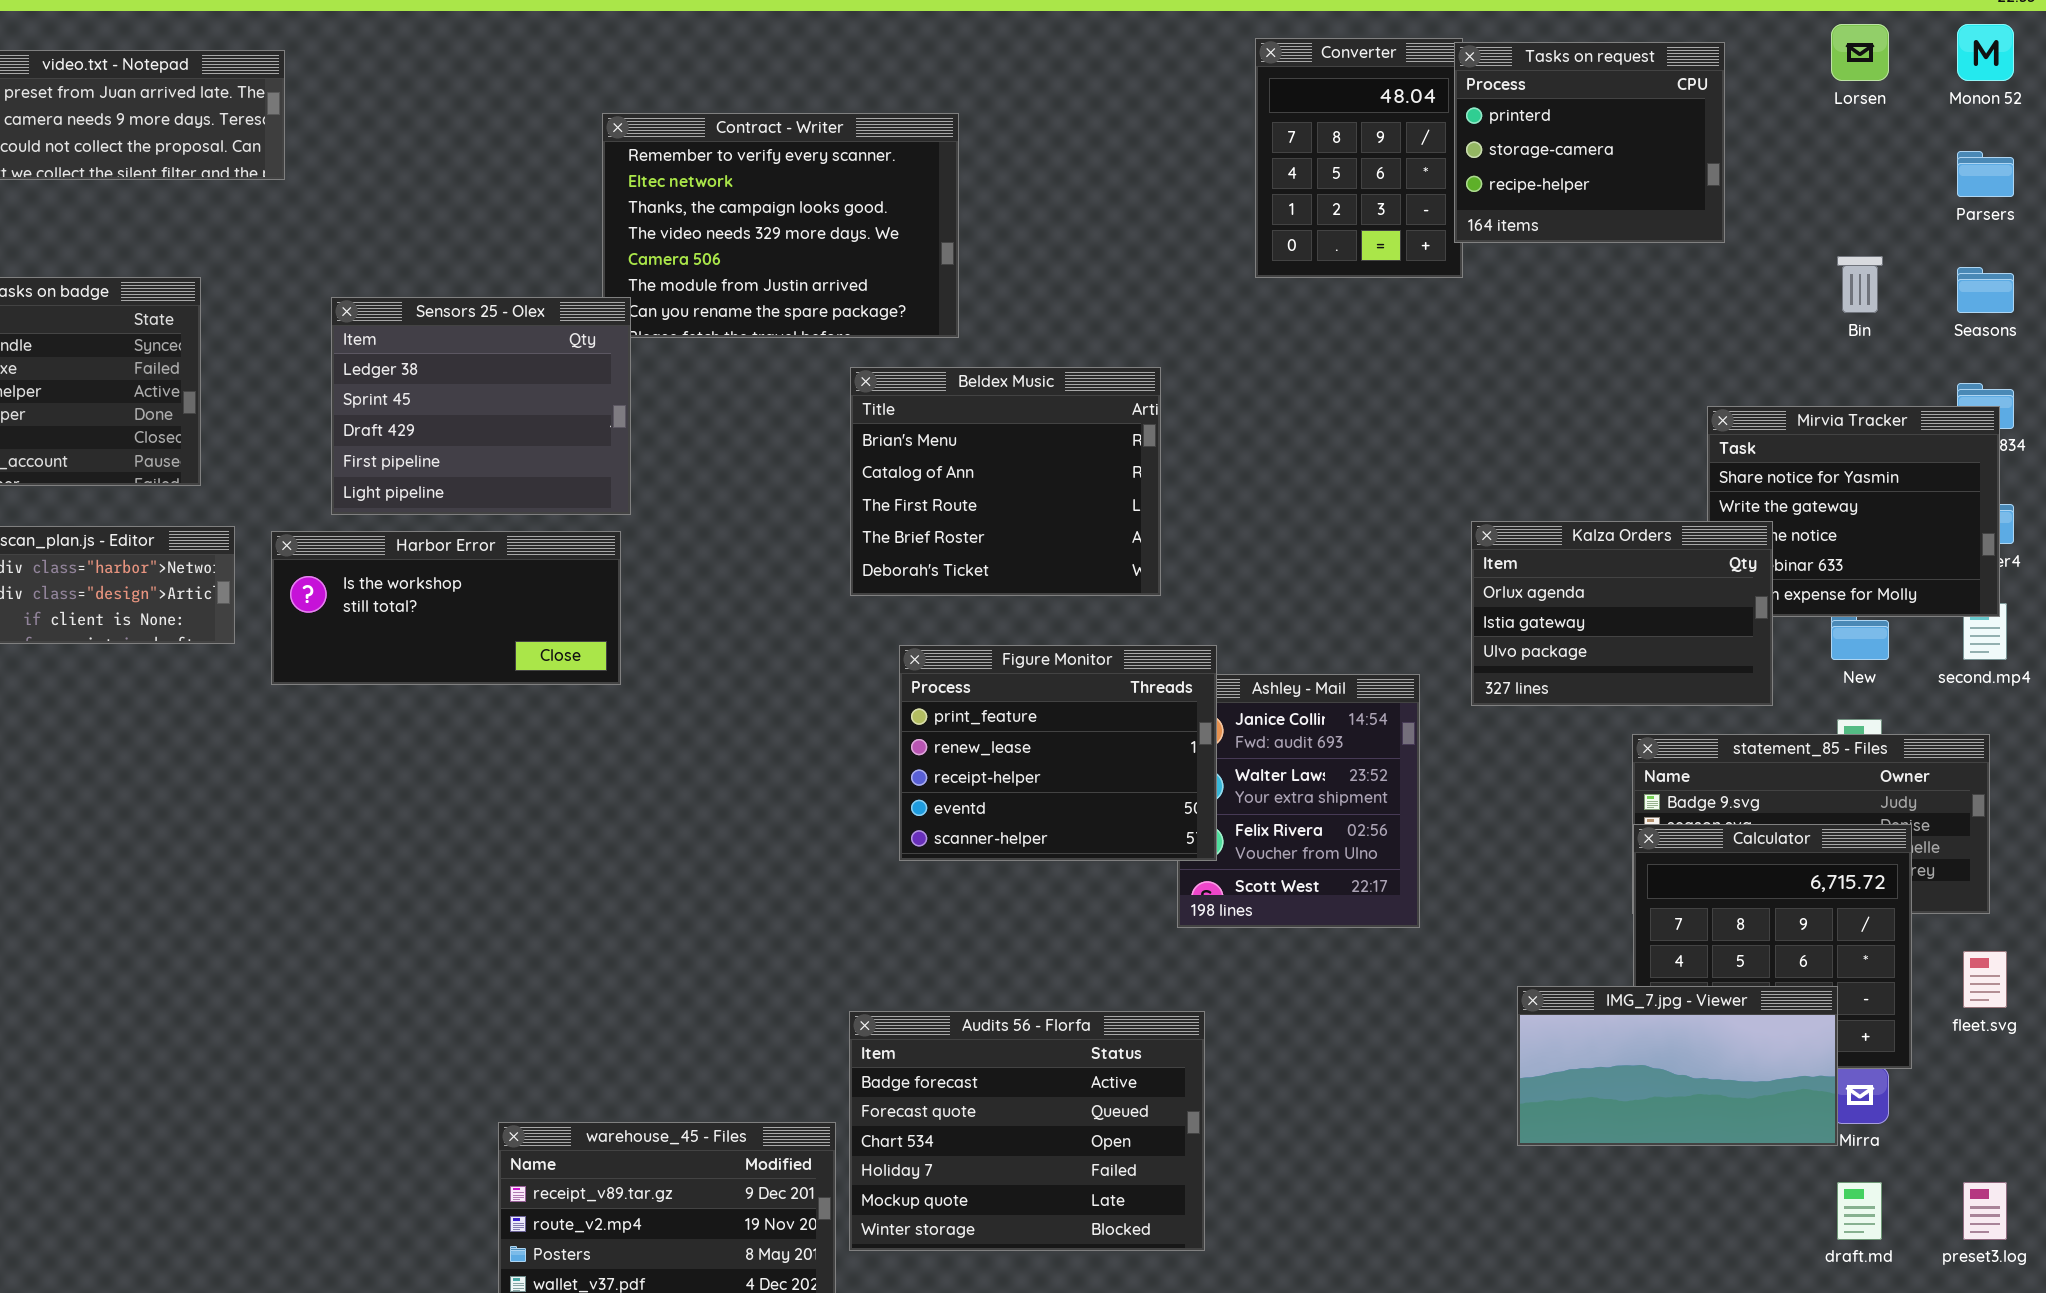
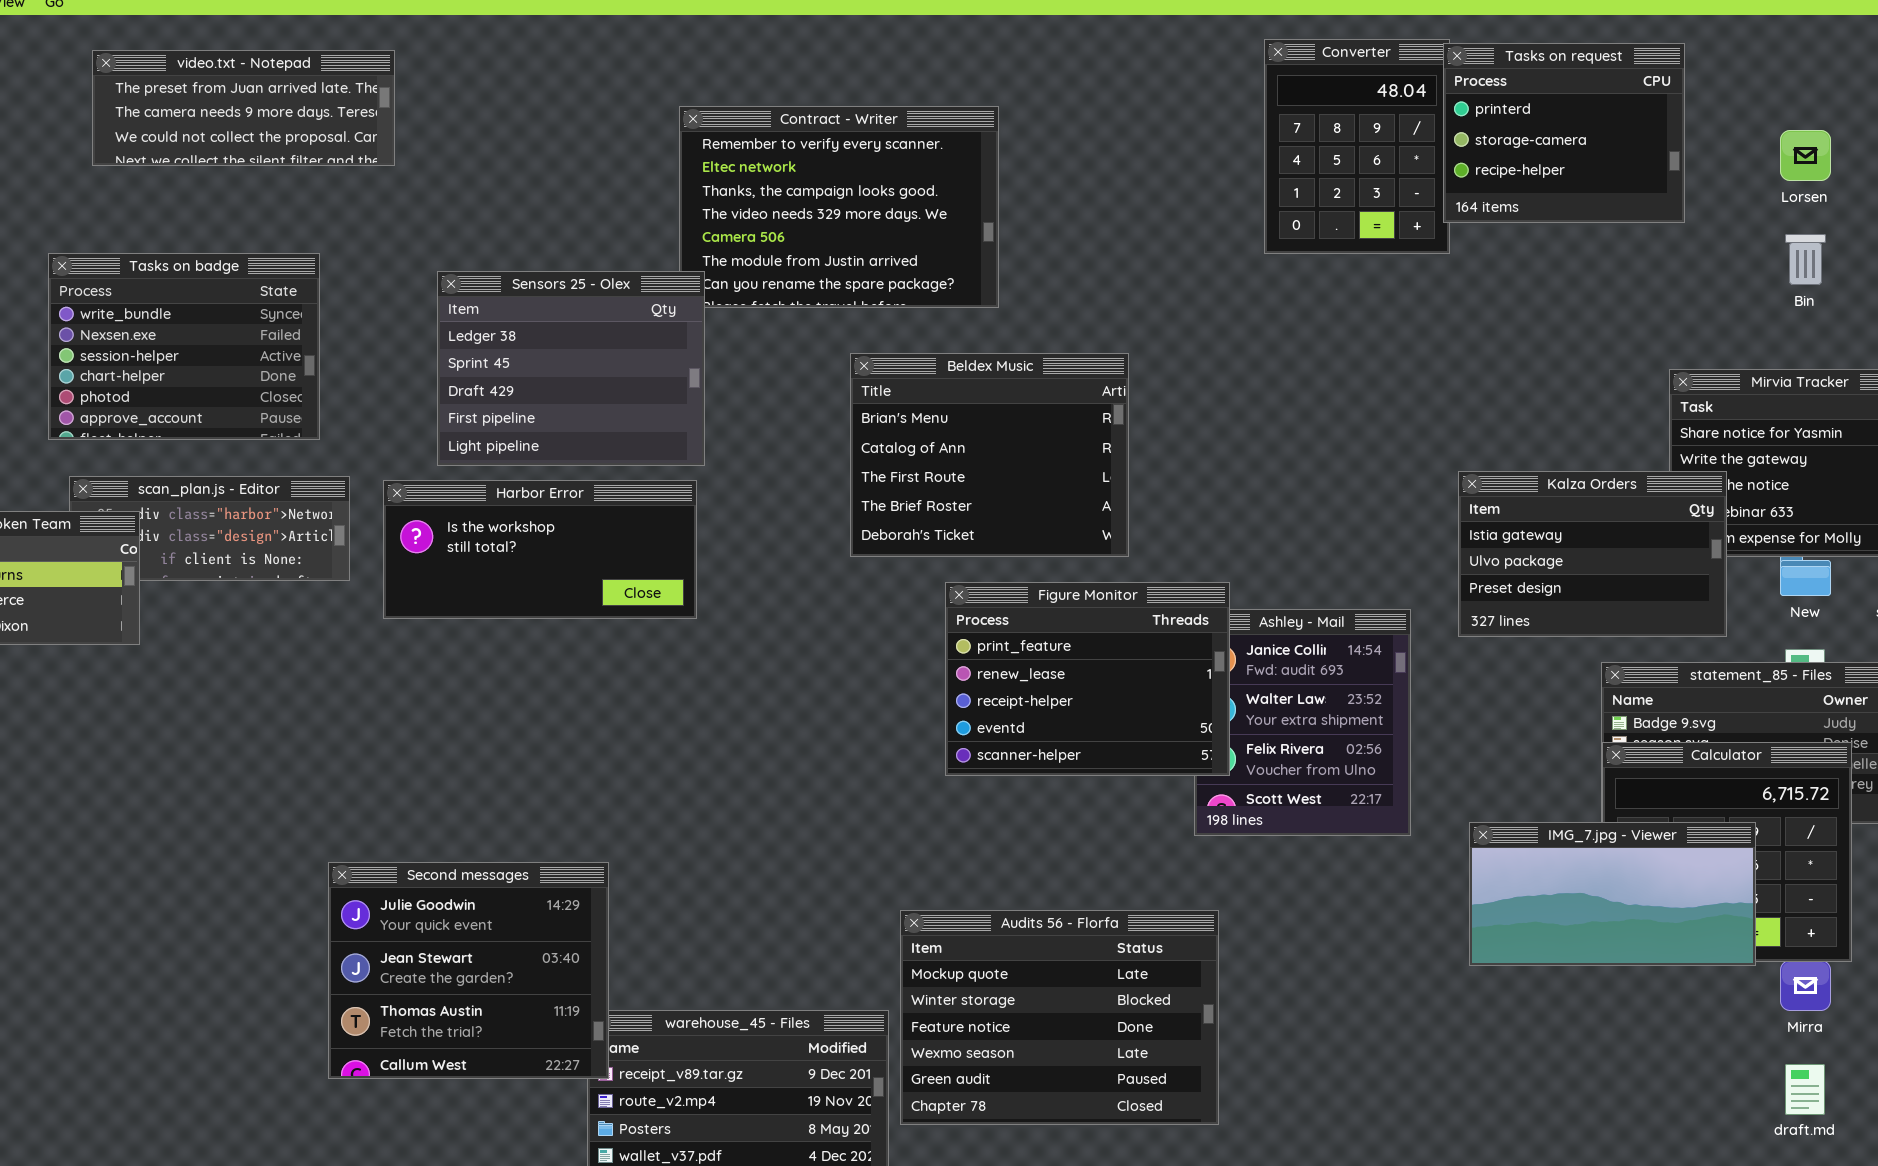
Lorsen: [1831,24,1889,81] -> [1780,130,1831,181], moved
Beldex Music: [850,367,1161,596] -> [850,353,1129,557], moved
Kalza Orders: [1471,521,1773,706] -> [1458,471,1727,637], scrolled down 1 row
Second messages: none -> [328,862,609,1079], opened
IMG_7.jpg - Viewer: [1517,986,1838,1146] -> [1469,822,1756,966], moved
Audits 56 - Florfa: [849,1011,1205,1251] -> [900,910,1219,1125], scrolled down 4 rows

